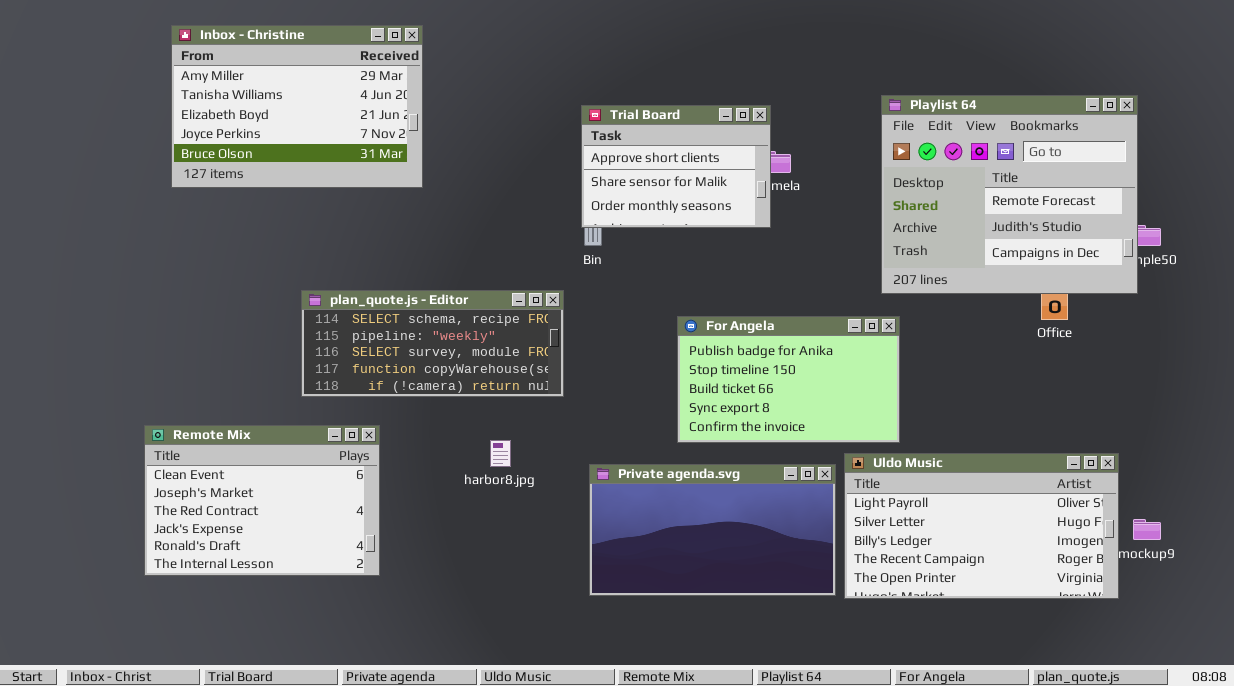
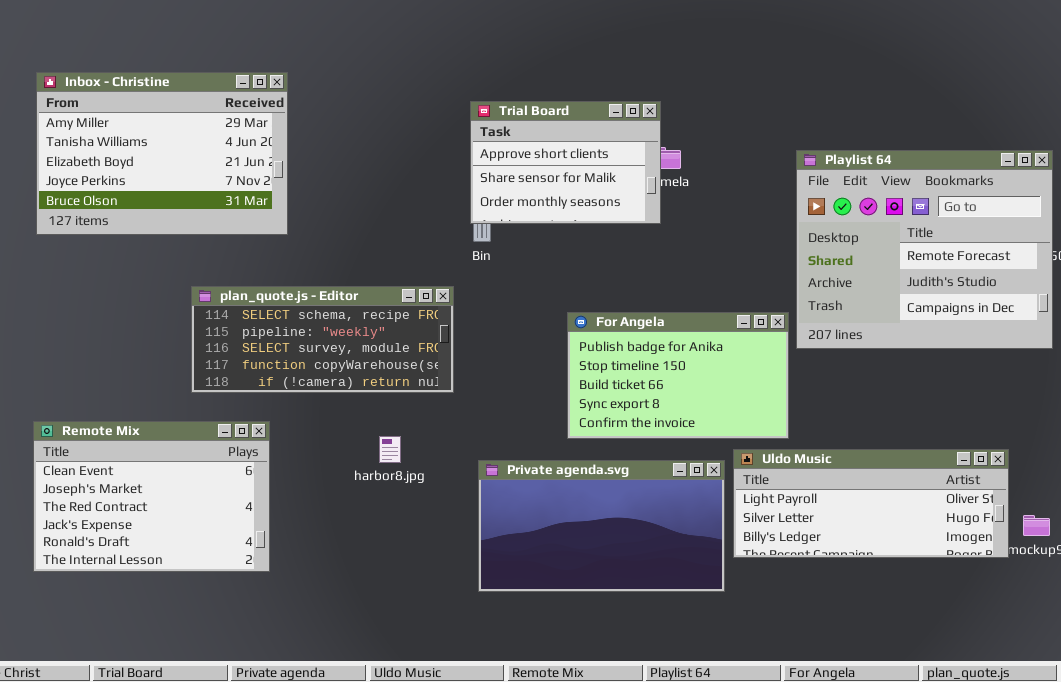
Inbox - Christine: [171,25,423,188] -> [36,72,288,235], moved
Playlist 64: [881,95,1138,294] -> [796,150,1053,349], moved
Uldo Music: [844,453,1119,599] -> [733,449,1009,558], resized

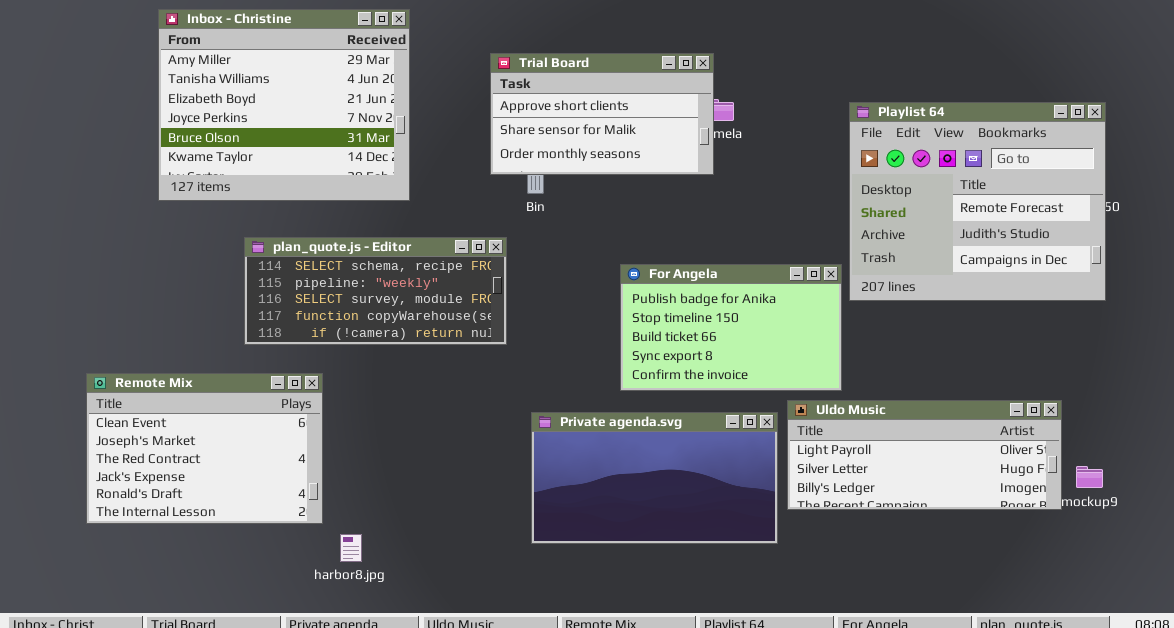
Inbox - Christine: [36,72,288,235] -> [158,9,410,201], moved, resized
Trial Board: [470,101,661,224] -> [490,53,714,175], resized
harbor8.jpg: [379,436,401,463] -> [340,534,362,562], moved

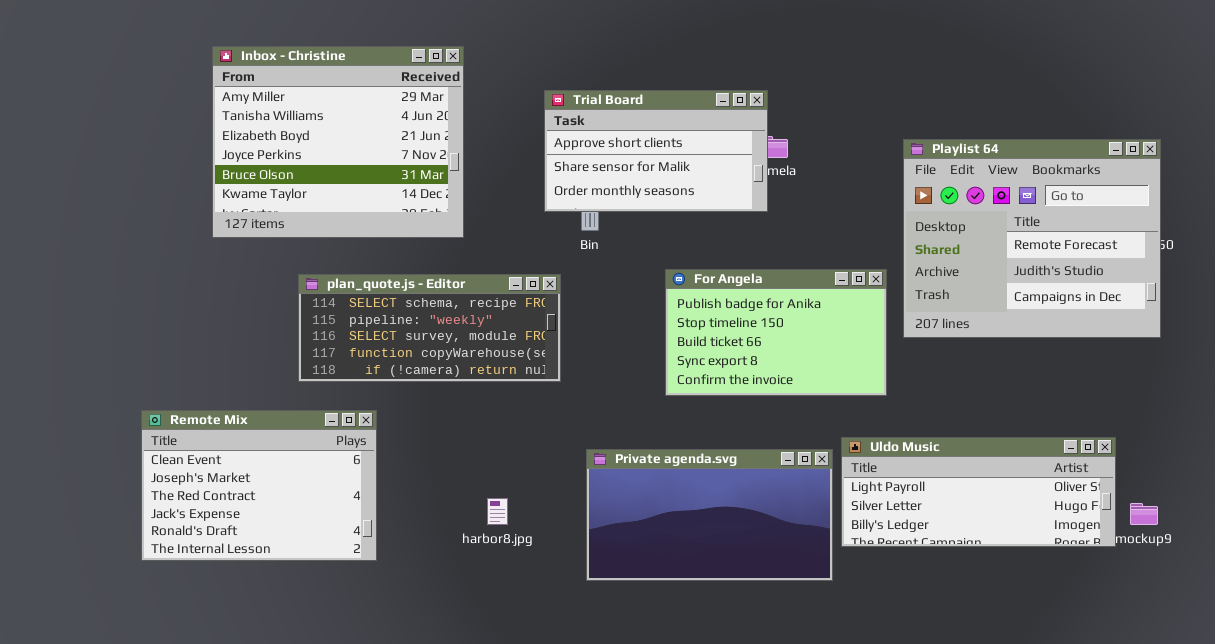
For Angela: [620,264,842,391] -> [665,269,887,396], moved
harbor8.jpg: [340,534,362,562] -> [487,498,508,525], moved

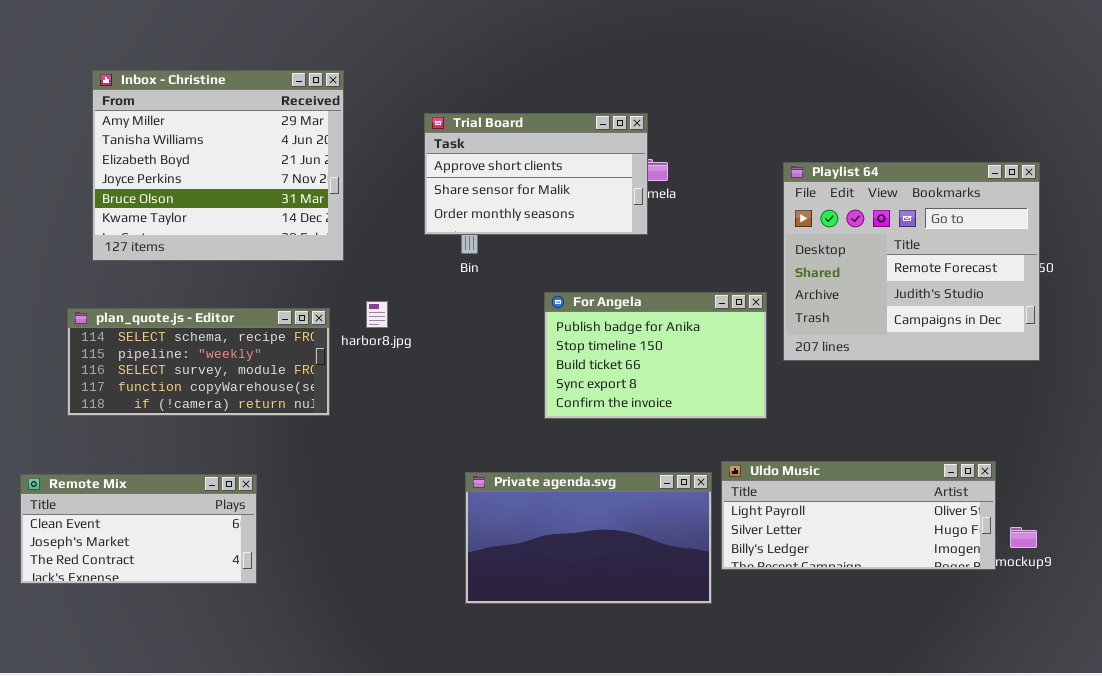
plan_quote.js - Editor: [298,274,561,382] -> [67,308,330,416], moved
Remote Mix: [141,410,377,561] -> [20,474,257,584], resized
harbor8.jpg: [487,498,508,525] -> [366,301,388,328], moved

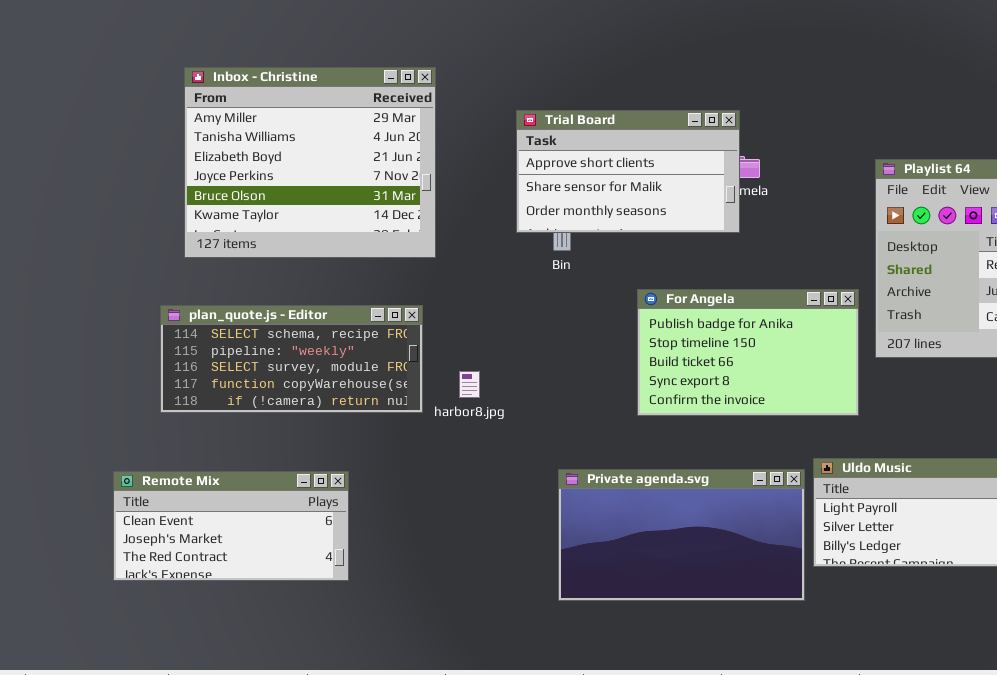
harbor8.jpg: [366,301,388,328] -> [459,371,480,398], moved

